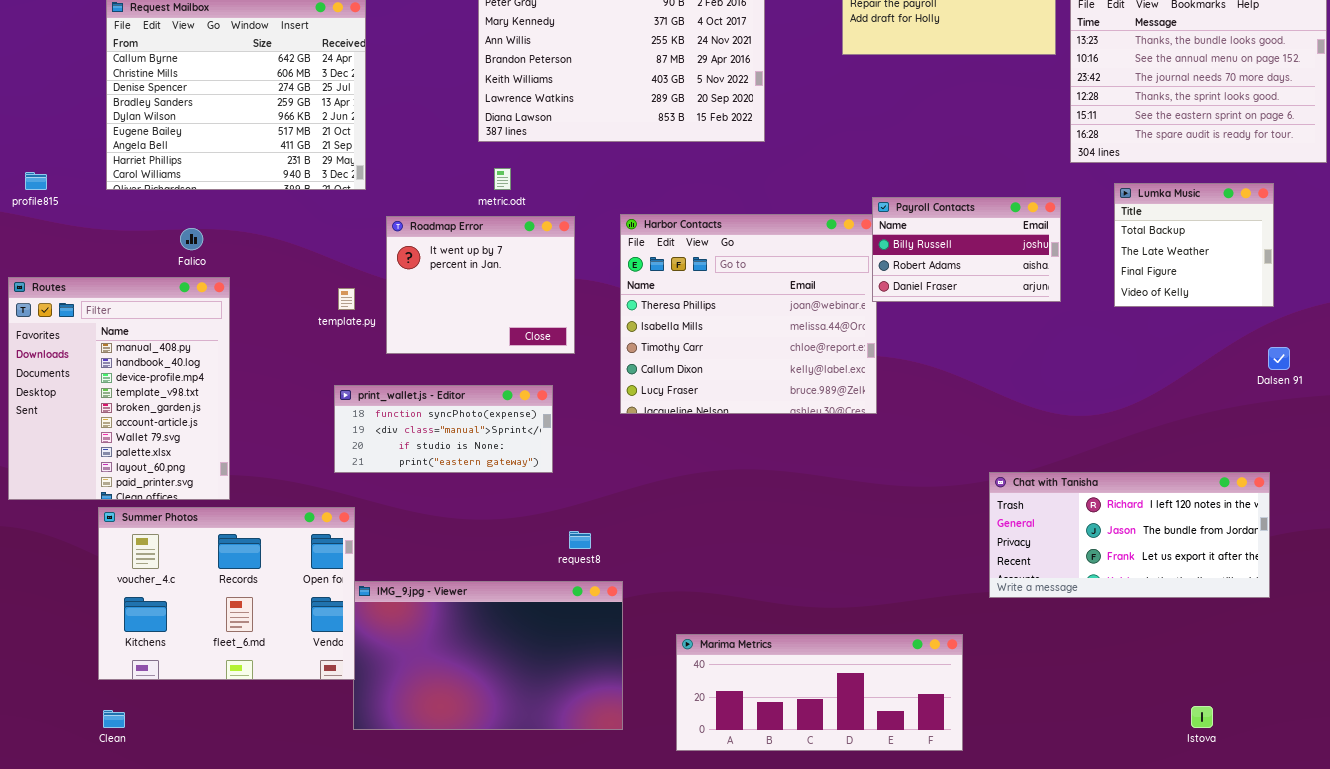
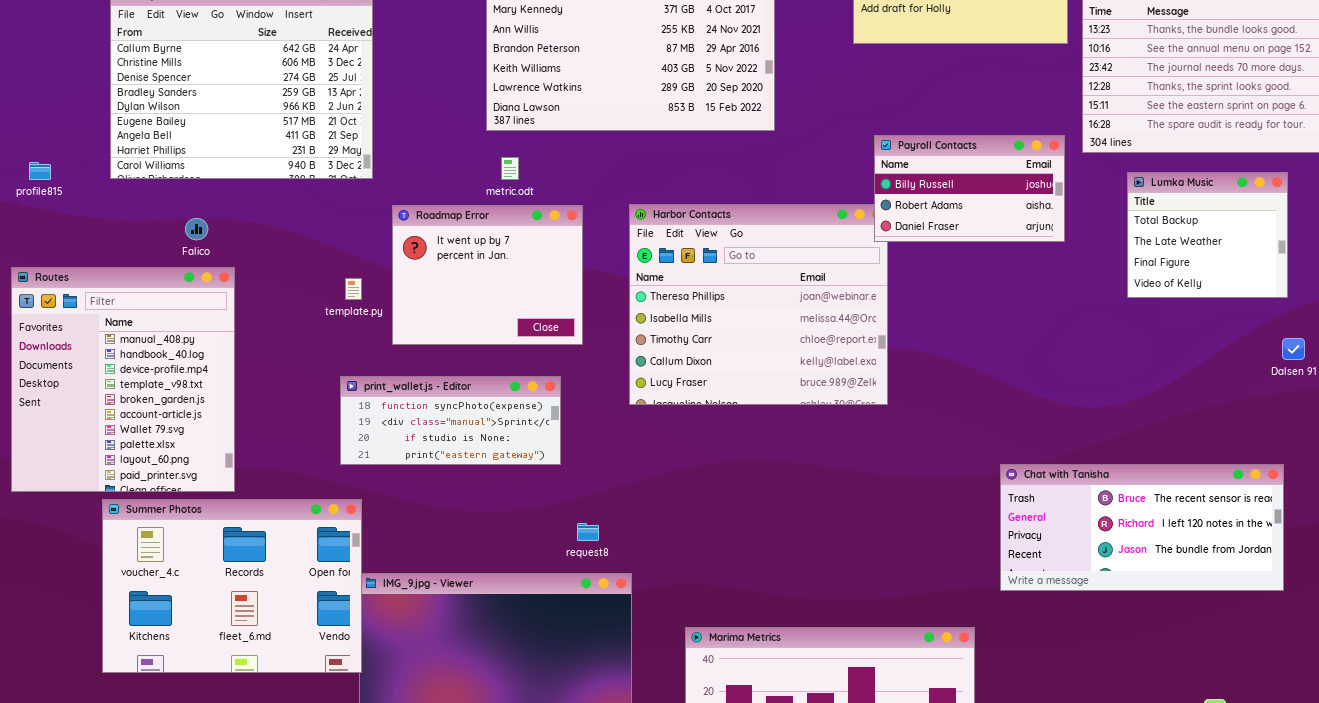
Payroll Contacts: [872,197,1061,302] -> [874,135,1065,242], moved
Chat with Tanisha: [989,472,1270,598] -> [1000,464,1284,591], scrolled up 1 row

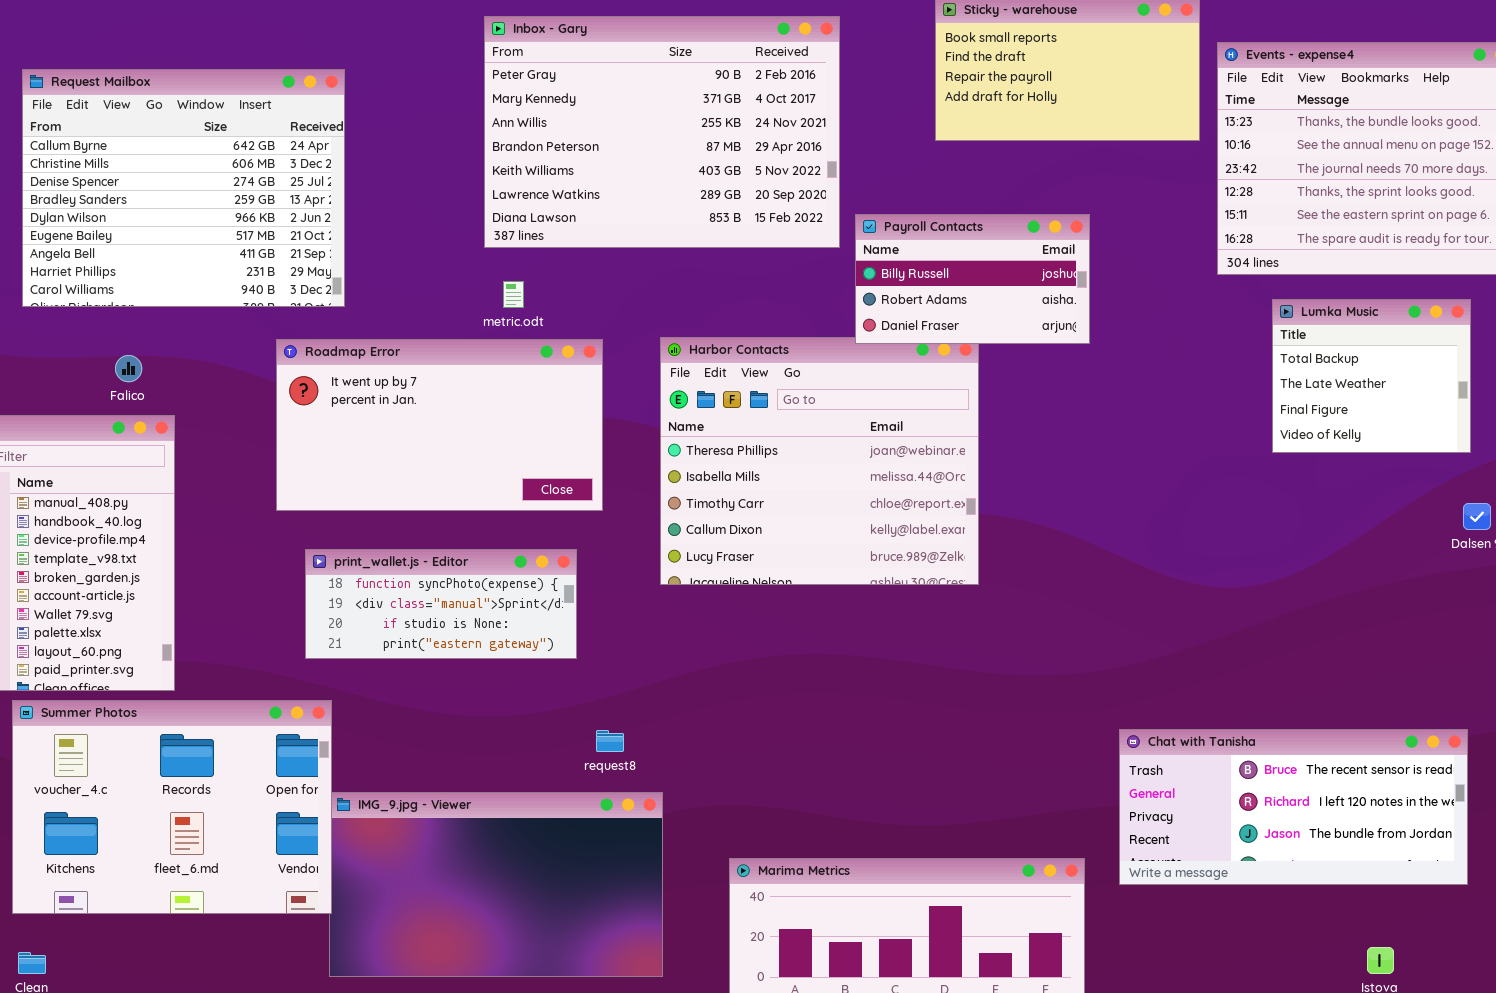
Payroll Contacts: [874,135,1065,242] -> [855,214,1090,344], moved
Roadmap Error: [392,205,583,345] -> [276,339,603,511], resized
Chat with Tanisha: [1000,464,1284,591] -> [1119,729,1468,885], moved

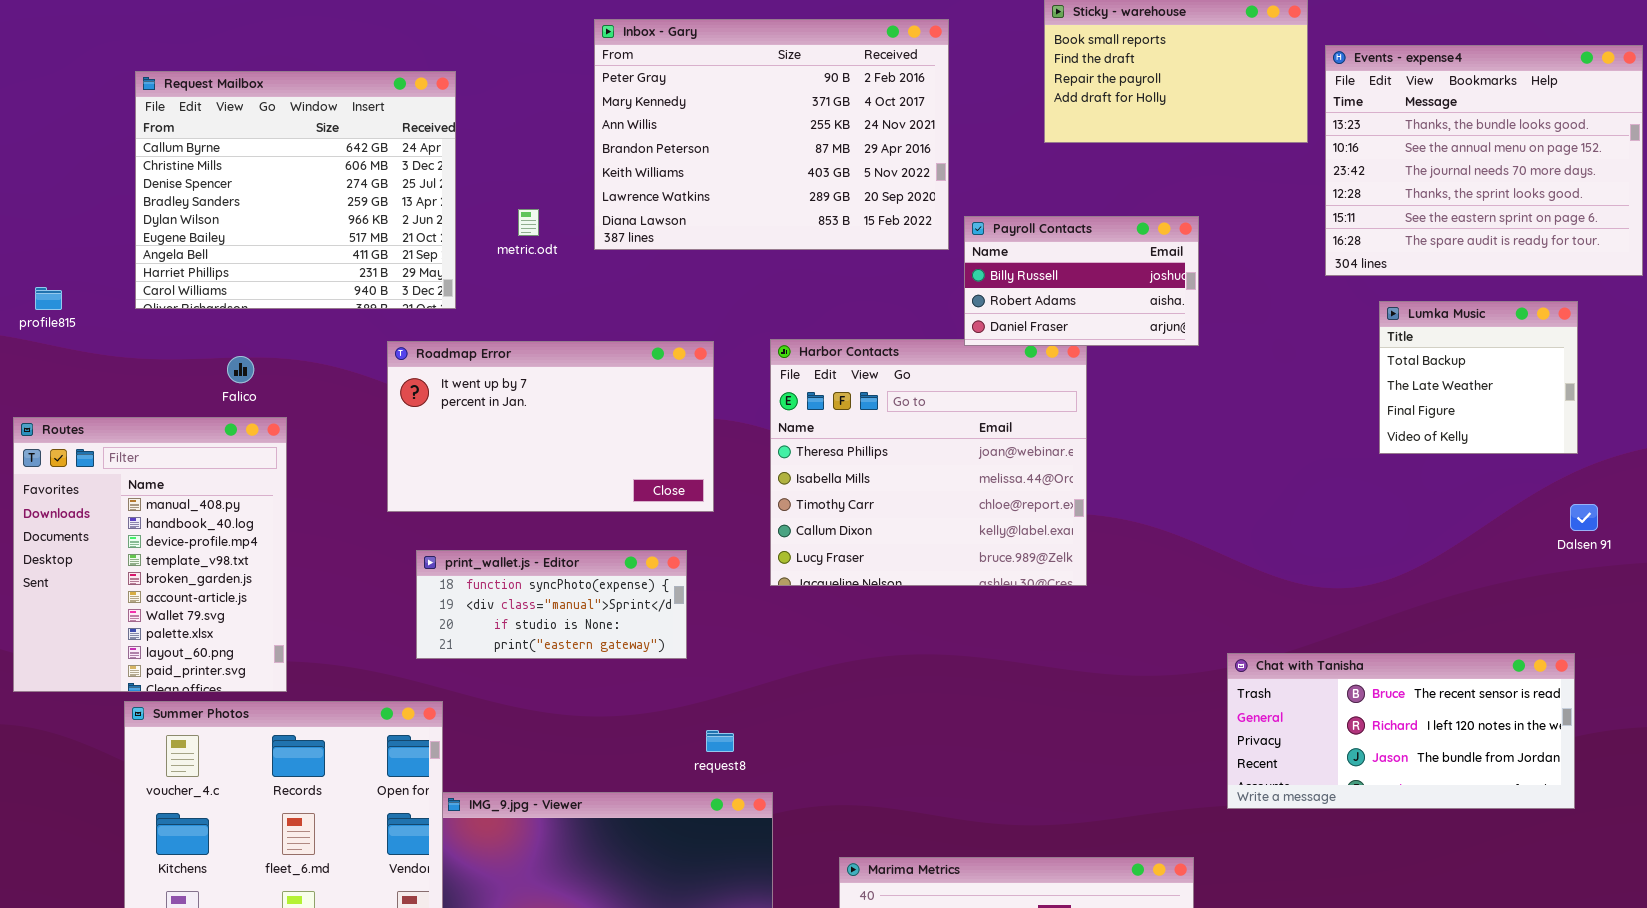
metric.odt: [503,281,524,308] -> [518,209,539,236], moved
Chat with Tanisha: [1119,729,1468,885] -> [1227,653,1575,809], moved

